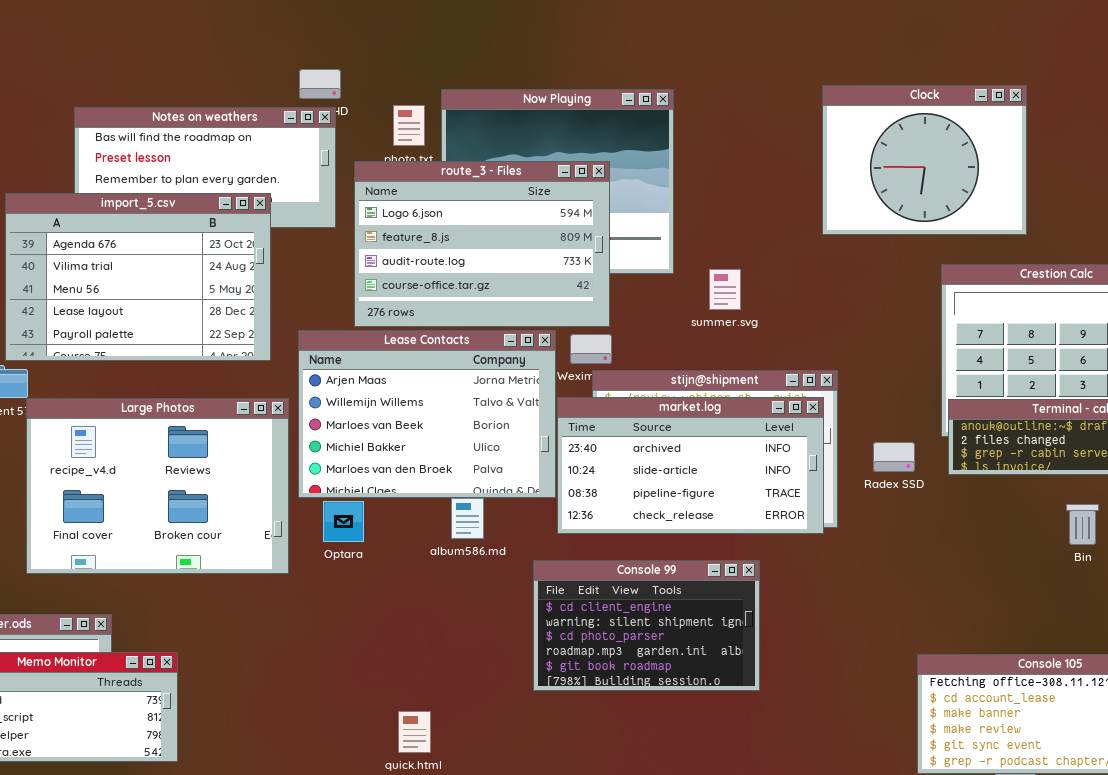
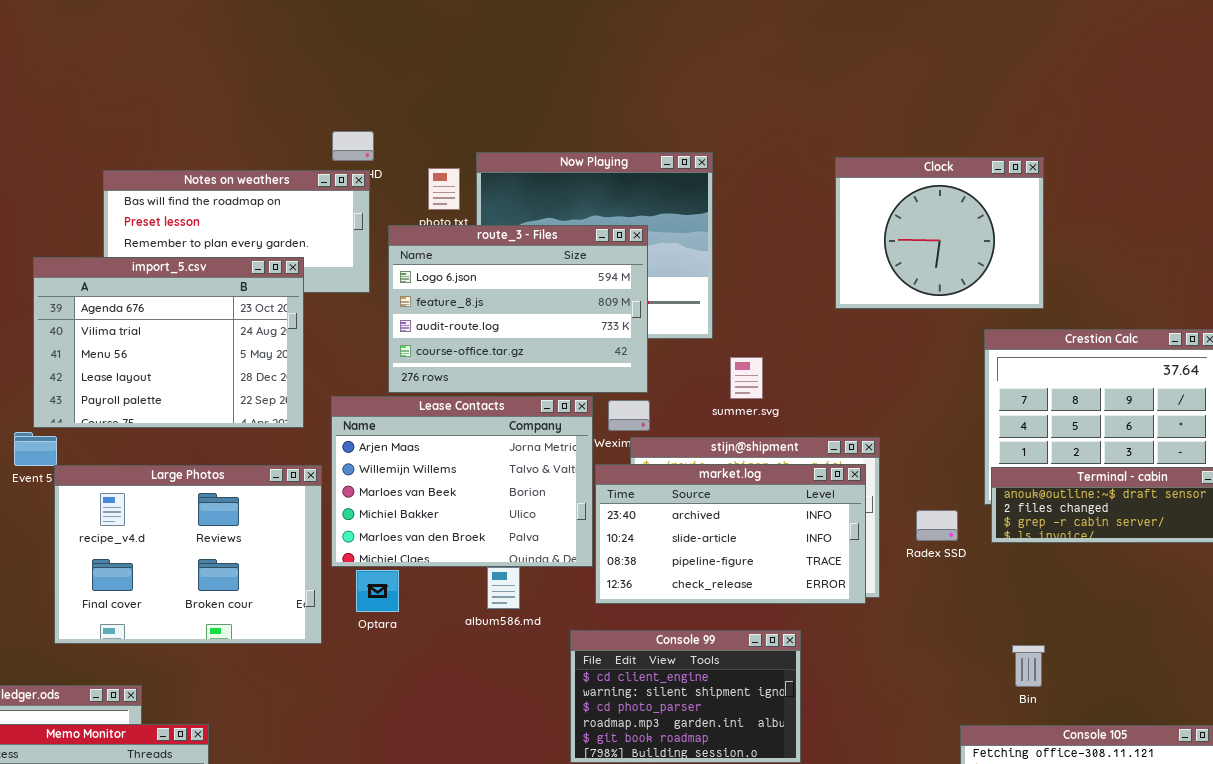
Clock: [822,85,1027,235] -> [835,157,1044,309], moved
summer.svg: [709,269,741,310] -> [730,357,763,399], moved
Bin: [1066,504,1099,545] -> [1012,645,1045,687], moved

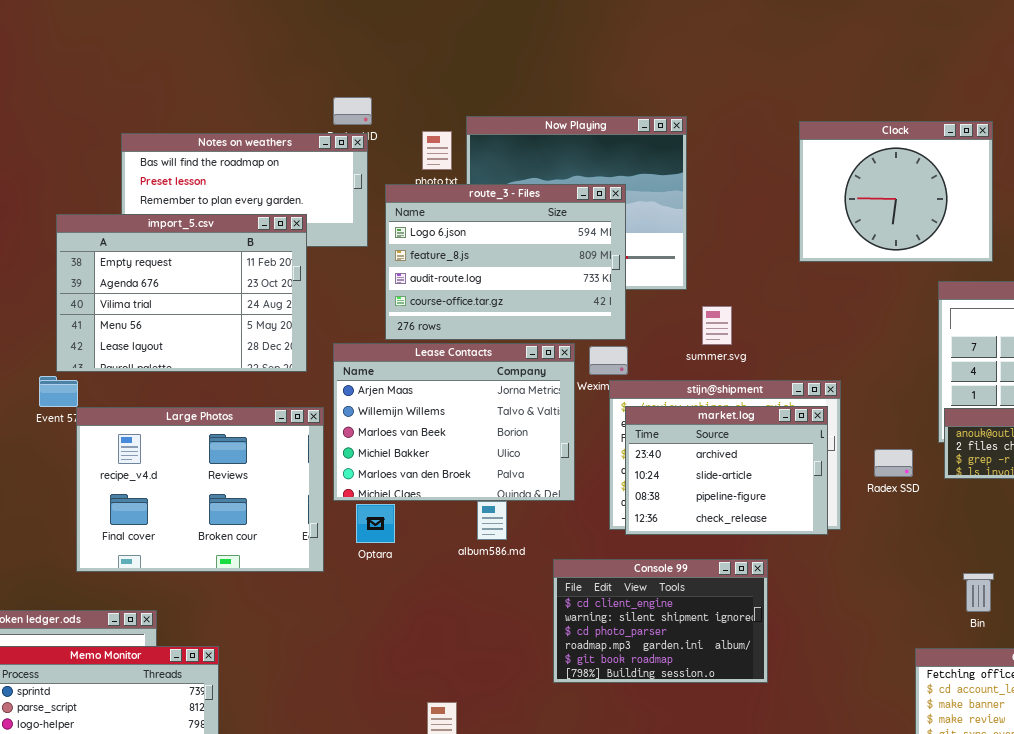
import_5.csv: [33,257,304,428] -> [56,214,307,372], scrolled up 1 row
market.log: [595,464,866,604] -> [625,406,828,535], resized

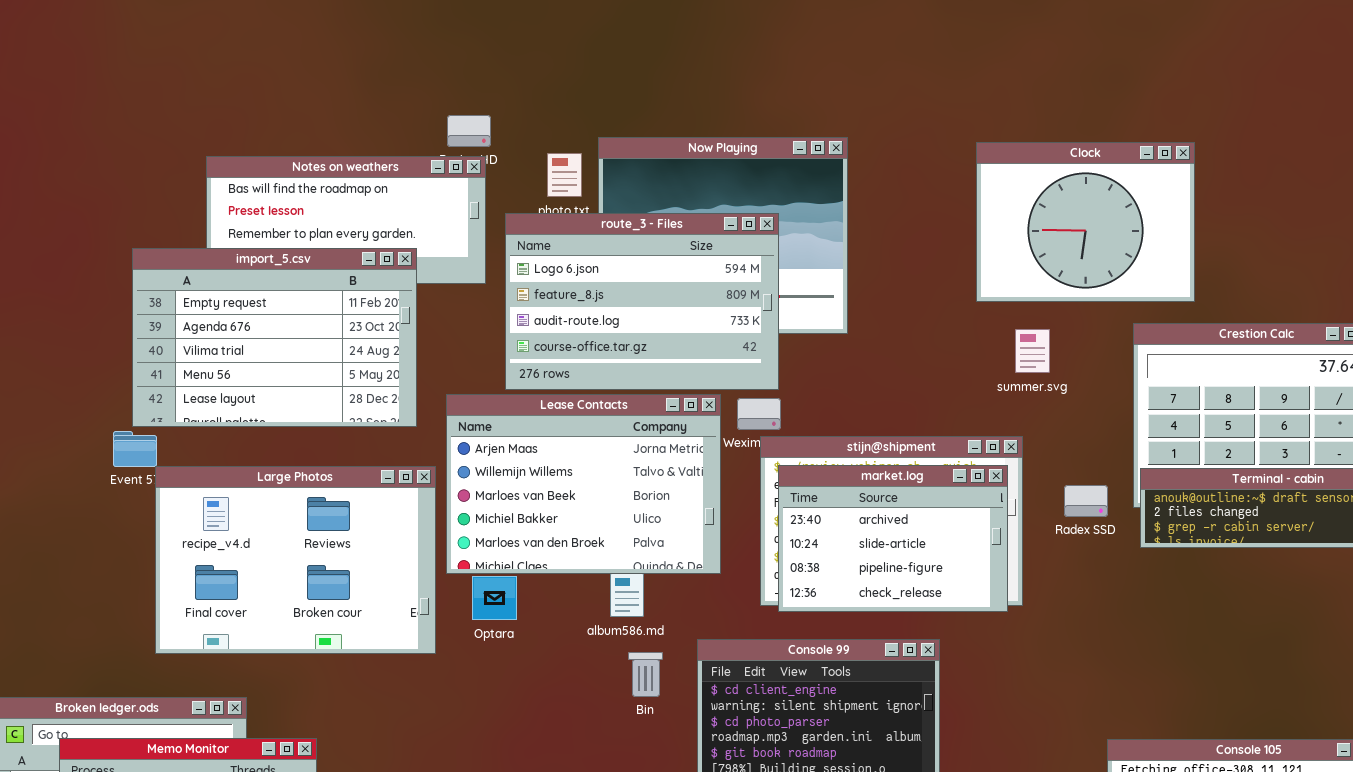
summer.svg: [702,306,732,345] -> [1015,329,1050,373], moved
Radex SSD: [874,449,913,477] -> [1064,485,1108,517], moved
Bin: [963,573,994,612] -> [628,652,663,697], moved

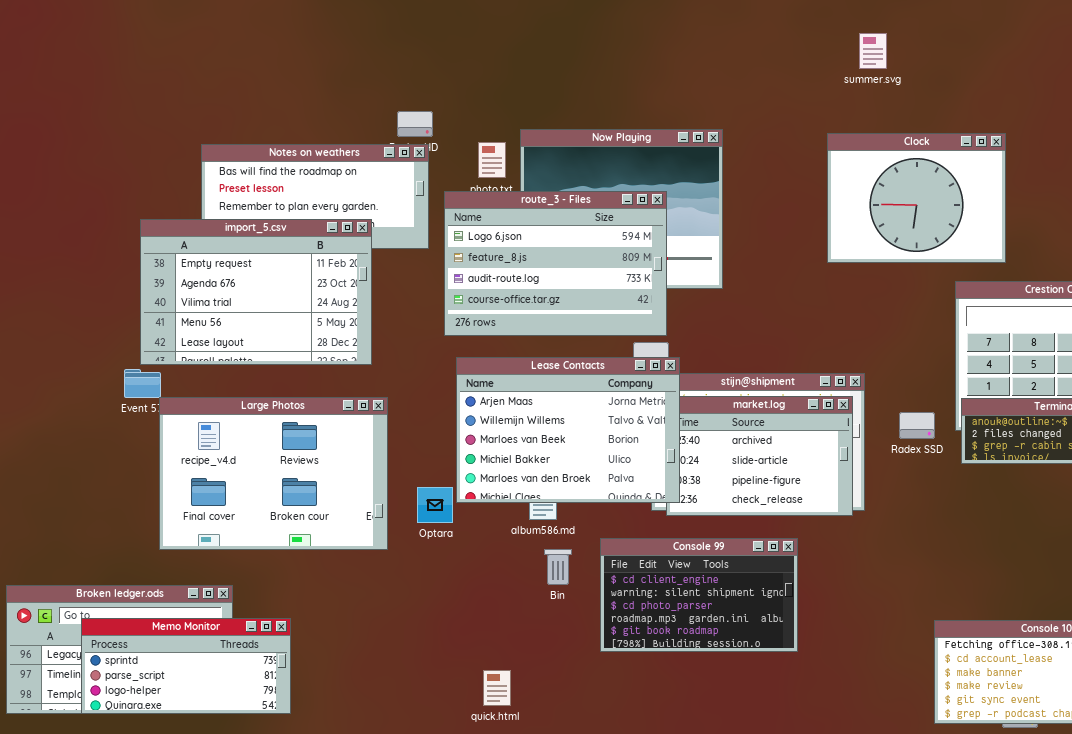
summer.svg: [1015,329,1050,373] -> [859,33,887,69], moved
Lease Contacts: [446,394,721,574] -> [456,357,680,503], moved

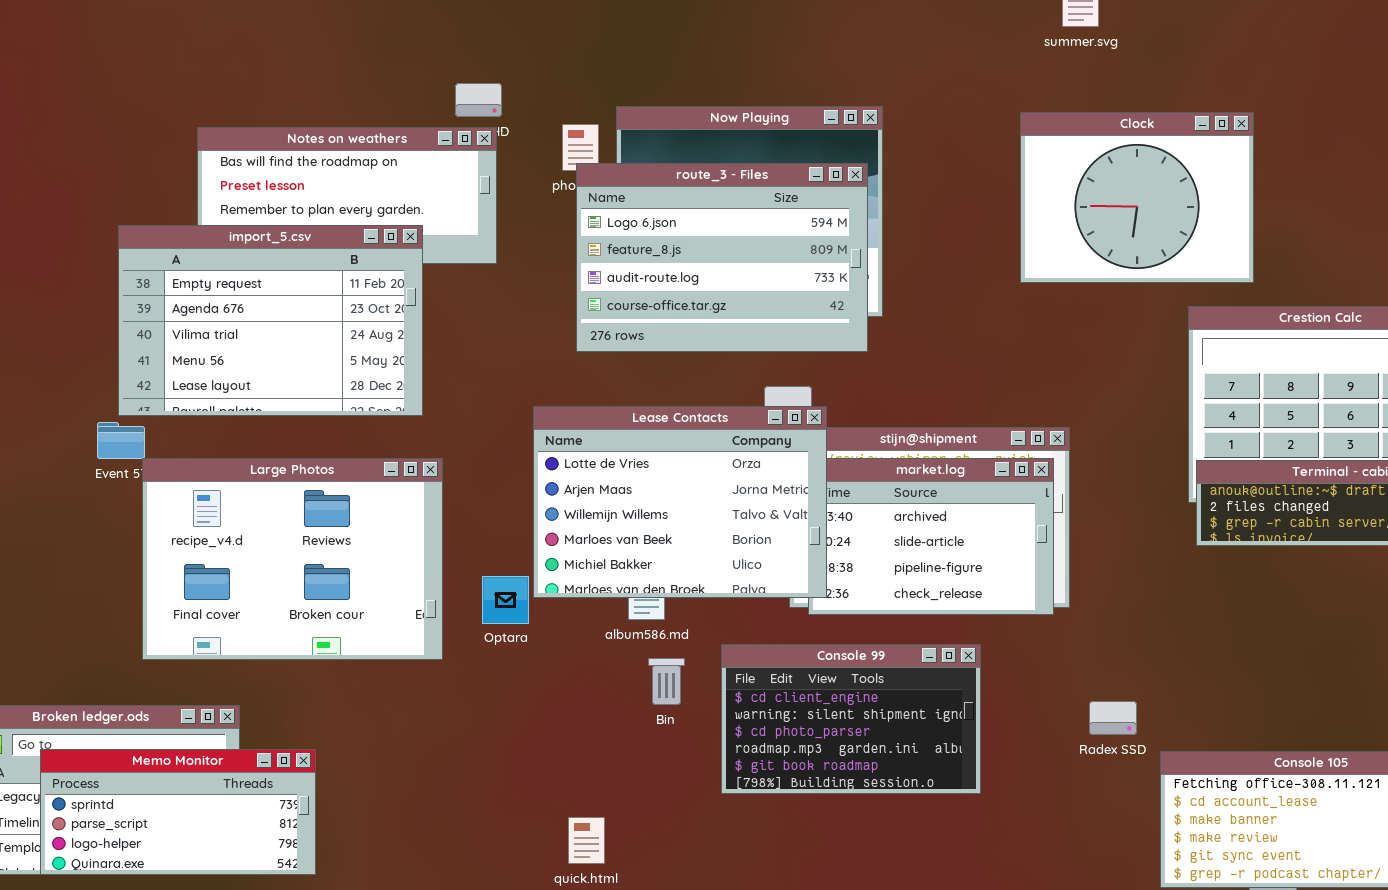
route_3 - Files: [444,191,667,336] -> [576,163,868,352], moved
Lease Contacts: [456,357,680,503] -> [533,406,827,598], scrolled up 1 row
Radex SSD: [899,412,935,439] -> [1089,701,1137,735], moved

